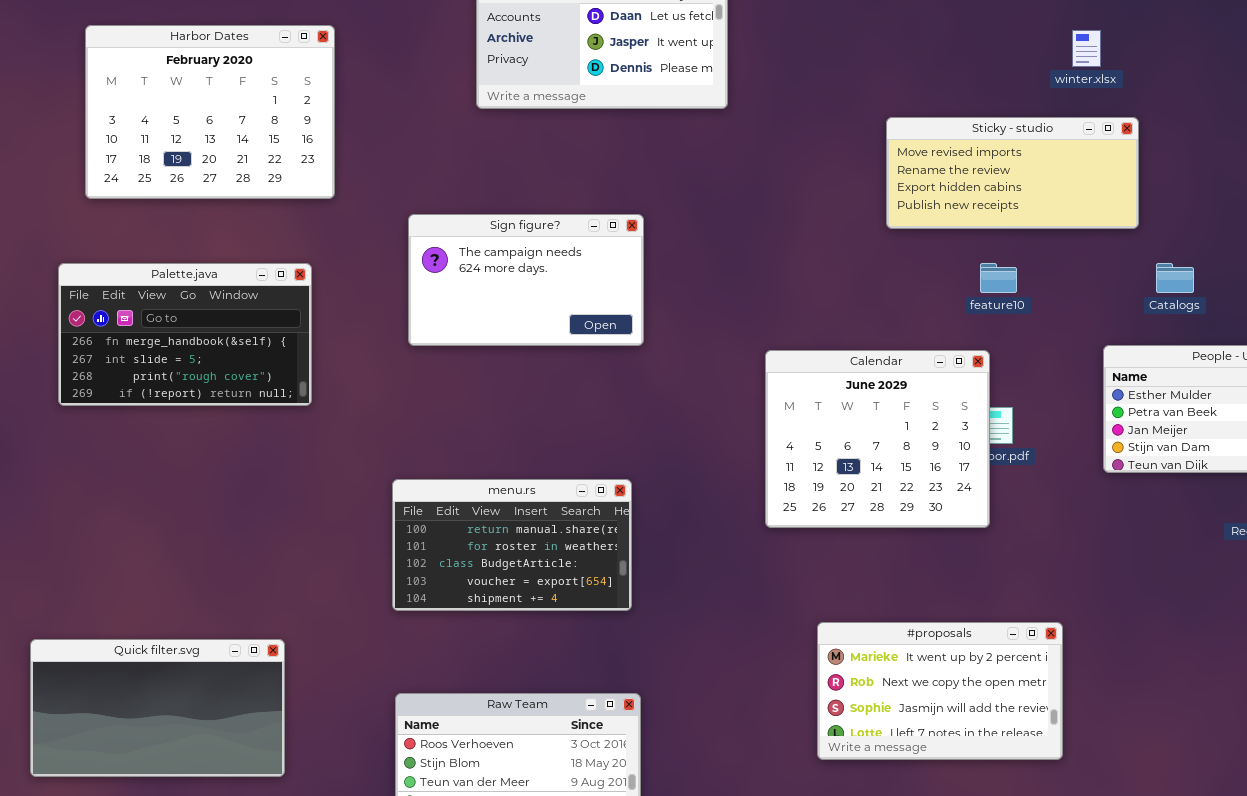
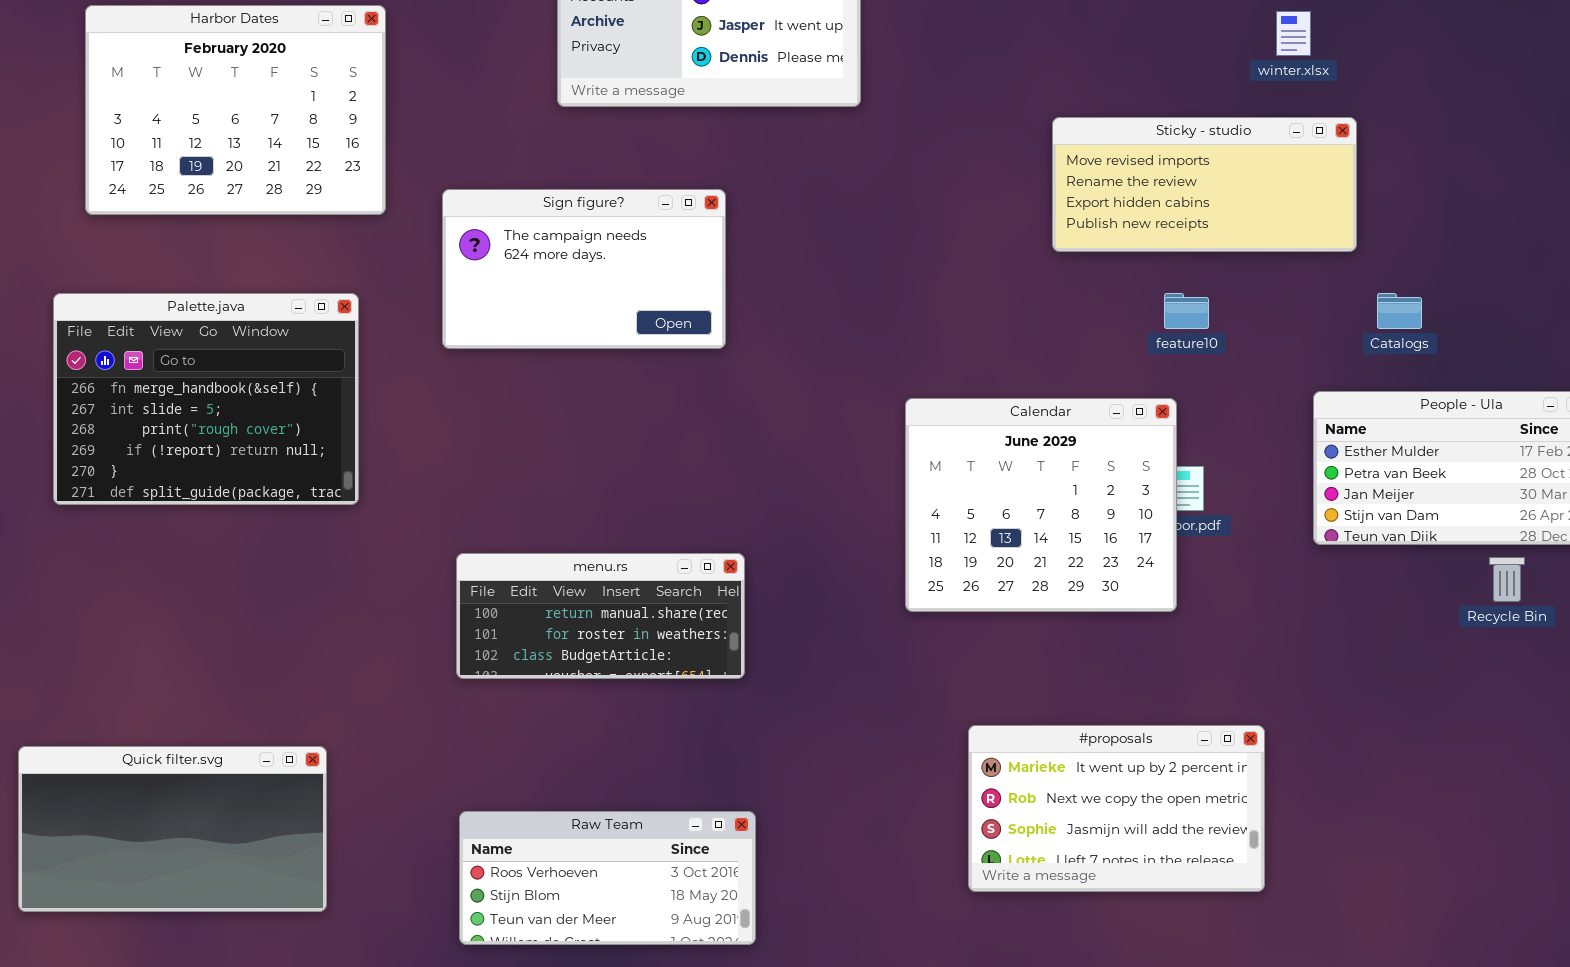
Sign figure?: [408,214,644,346] -> [442,189,726,349], moved
Palette.java: [58,263,312,406] -> [53,293,359,505], resized
menu.rs: [392,479,632,611] -> [456,553,745,679], resized

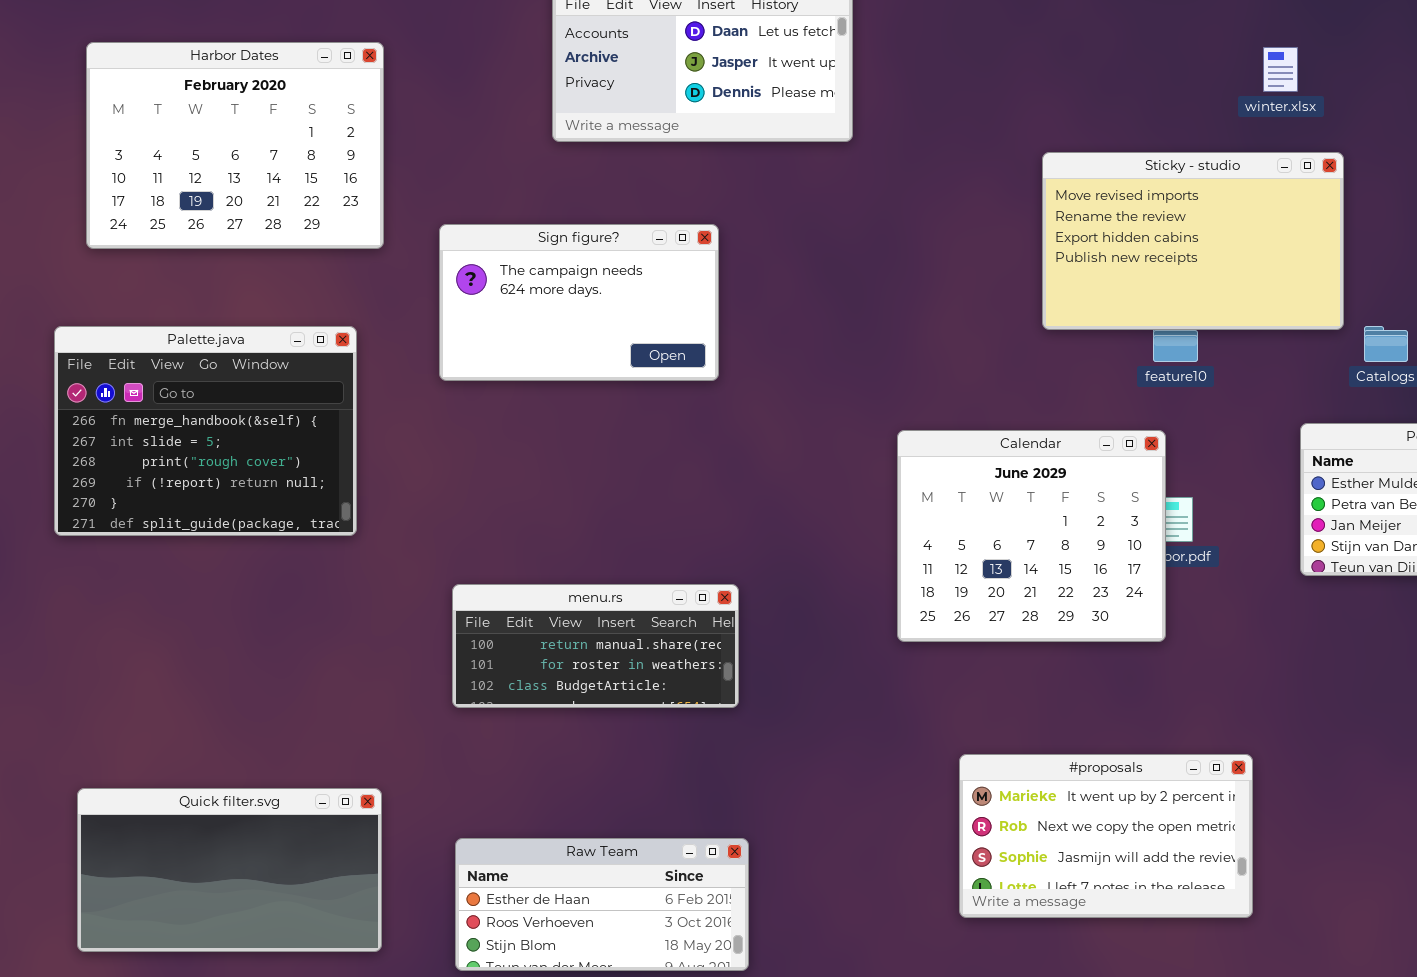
Sticky - studio: [1052,117,1357,252] -> [1042,152,1344,330], resized
Quick filter.svg: [18,746,327,912] -> [77,788,382,952], moved
Raw Team: [459,811,756,945] -> [455,838,749,971], scrolled up 1 row

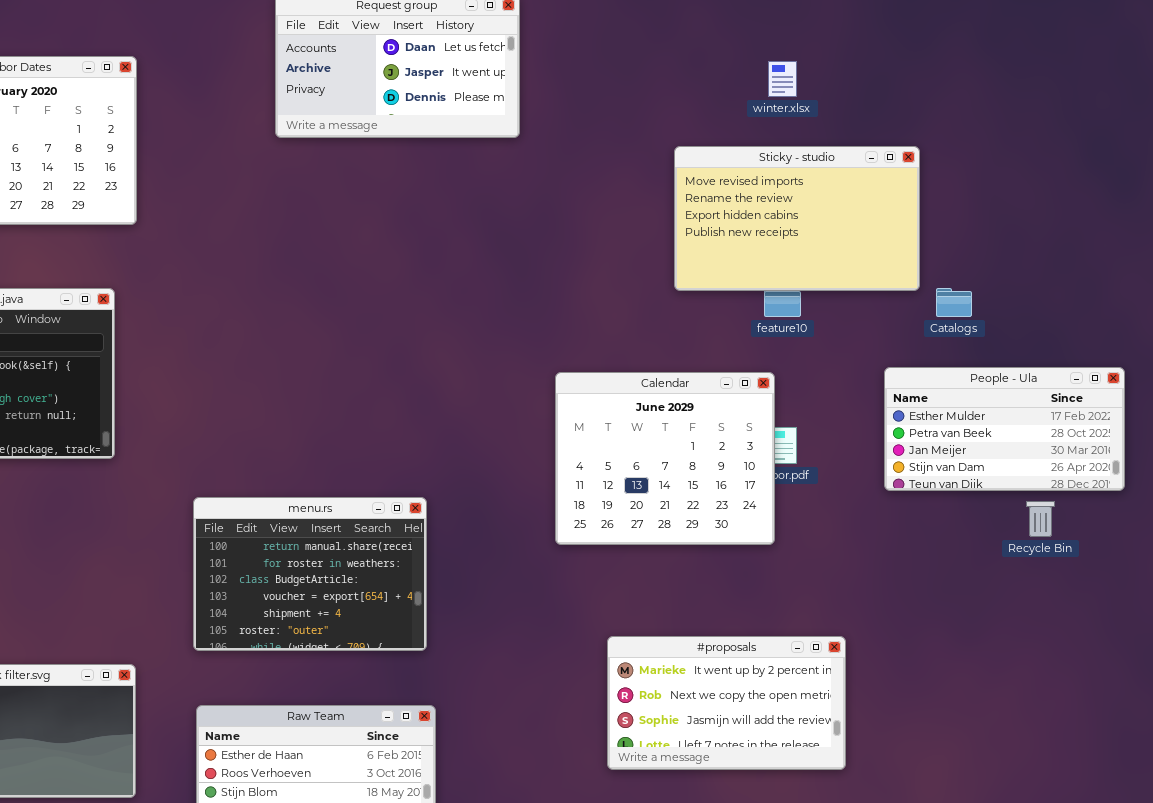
winter.xlsx: [1263,47,1298,92] -> [768,61,797,97], moved
Sign figure?: [439,224,719,381] -> none, closed
menu.rs: [452,584,739,708] -> [193,497,427,651], resized

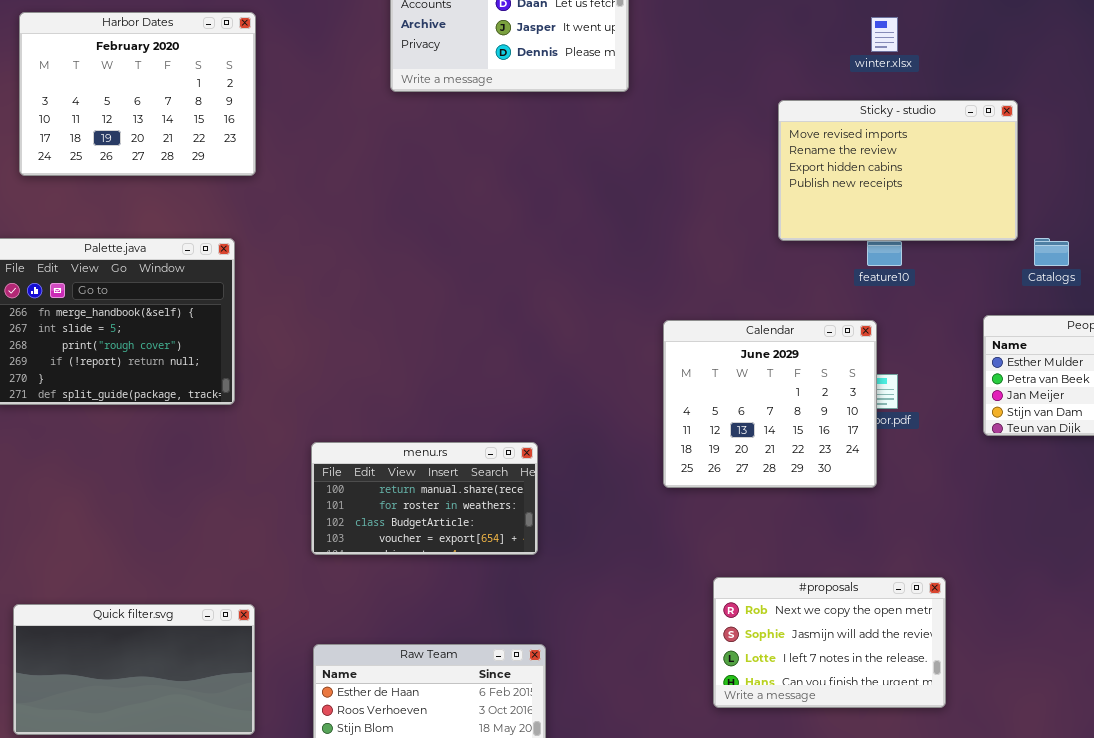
menu.rs: [193,497,427,651] -> [311,442,538,555], resized
#proposals: [607,636,846,770] -> [713,577,946,708], scrolled down 1 row

